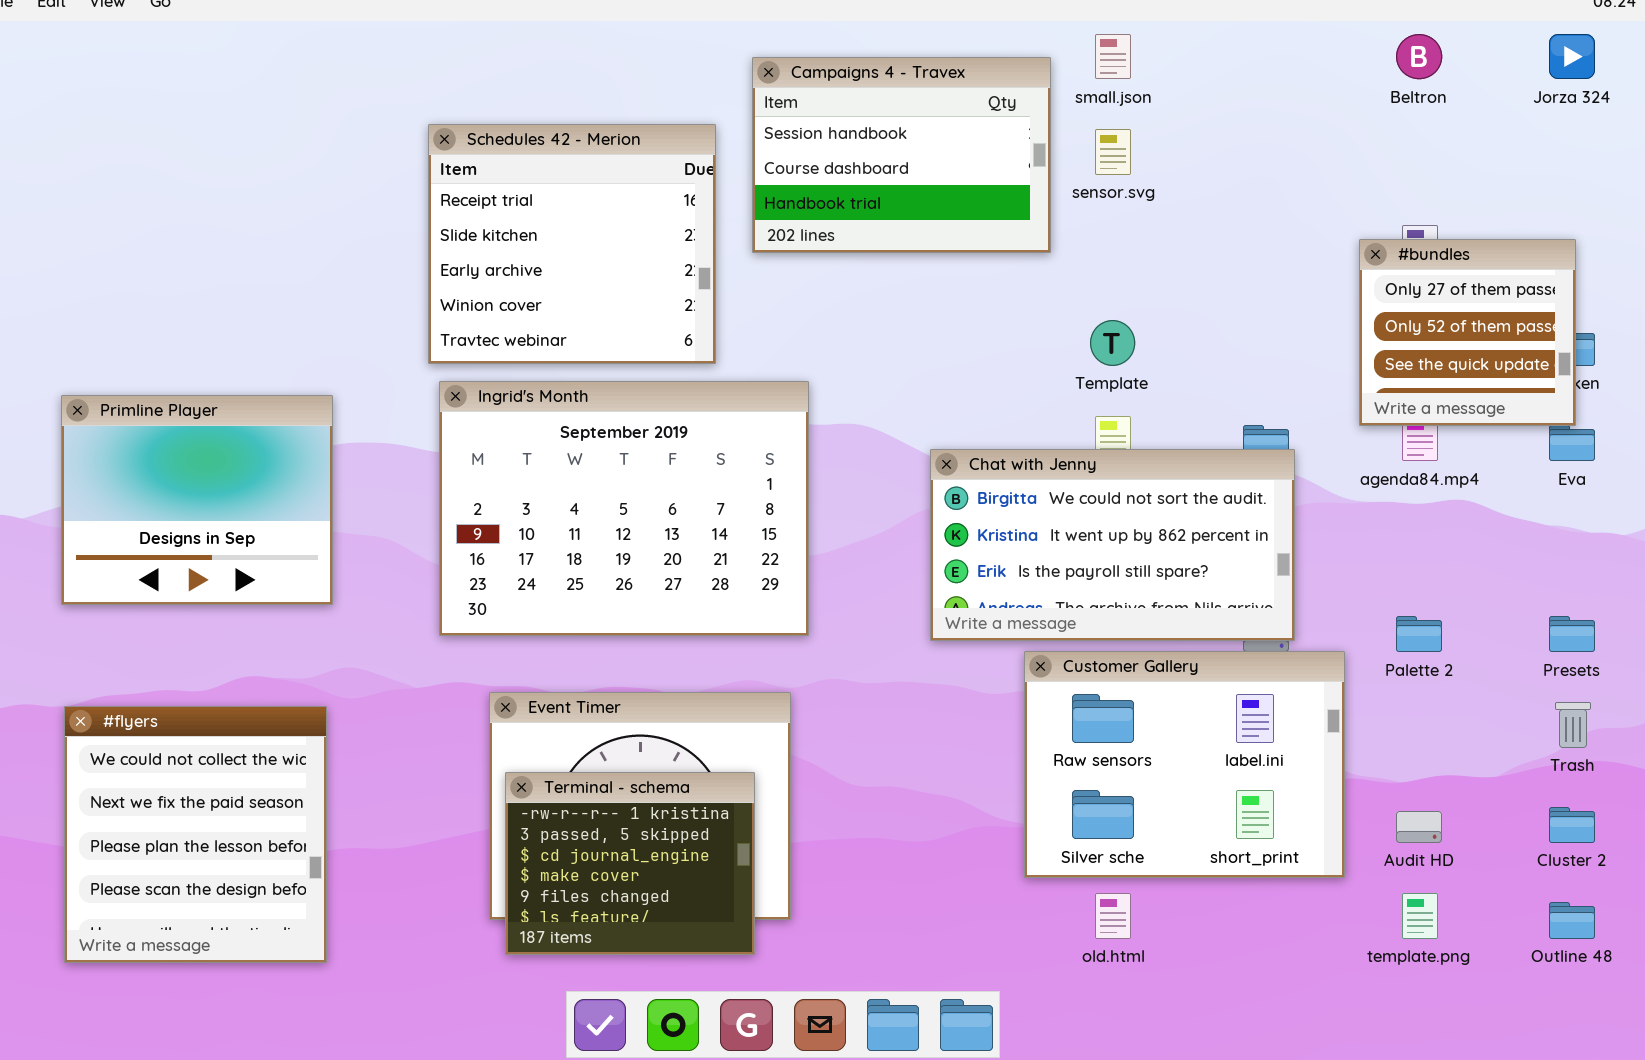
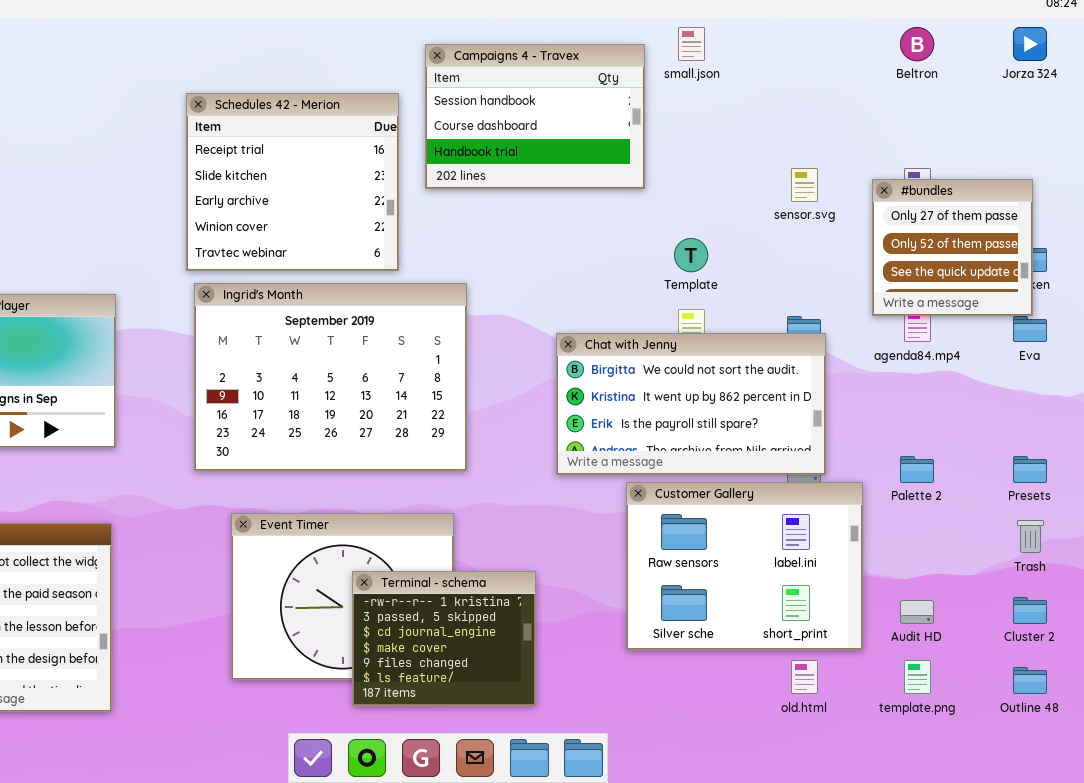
sensor.svg: [1095,129,1131,175] -> [791,168,818,202], moved
Terminal - schema: [505,772,755,955] -> [352,571,536,706], moved
old.html: [1095,893,1131,939] -> [791,660,818,694], moved

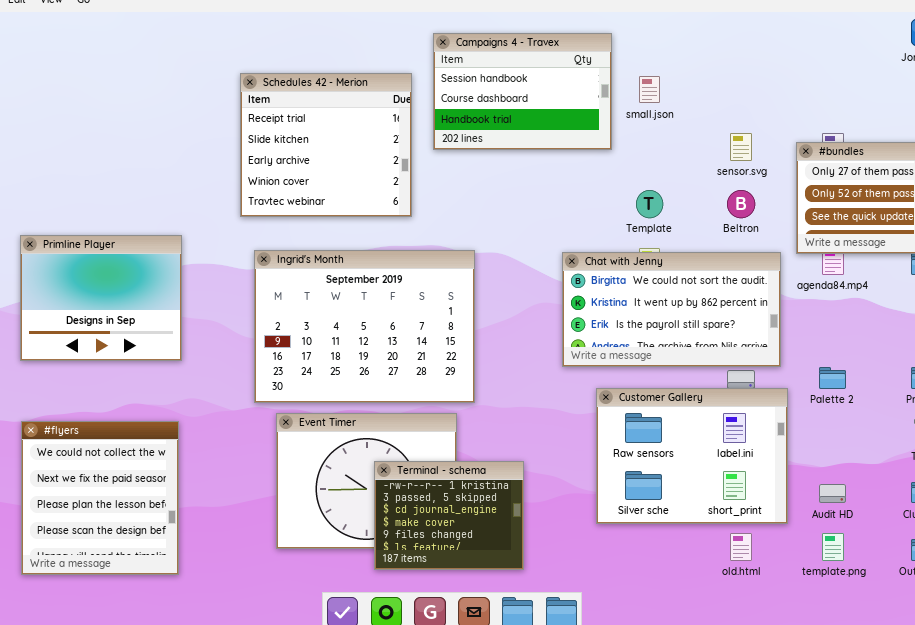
small.json: [678,27,705,61] -> [639,76,660,103], moved
Beltron: [900,27,934,61] -> [727,190,755,218], moved
Ingrid's Month: [194,283,467,471] -> [254,250,475,403], moved
Chat with Jenny: [556,333,826,475] -> [562,252,781,367], moved

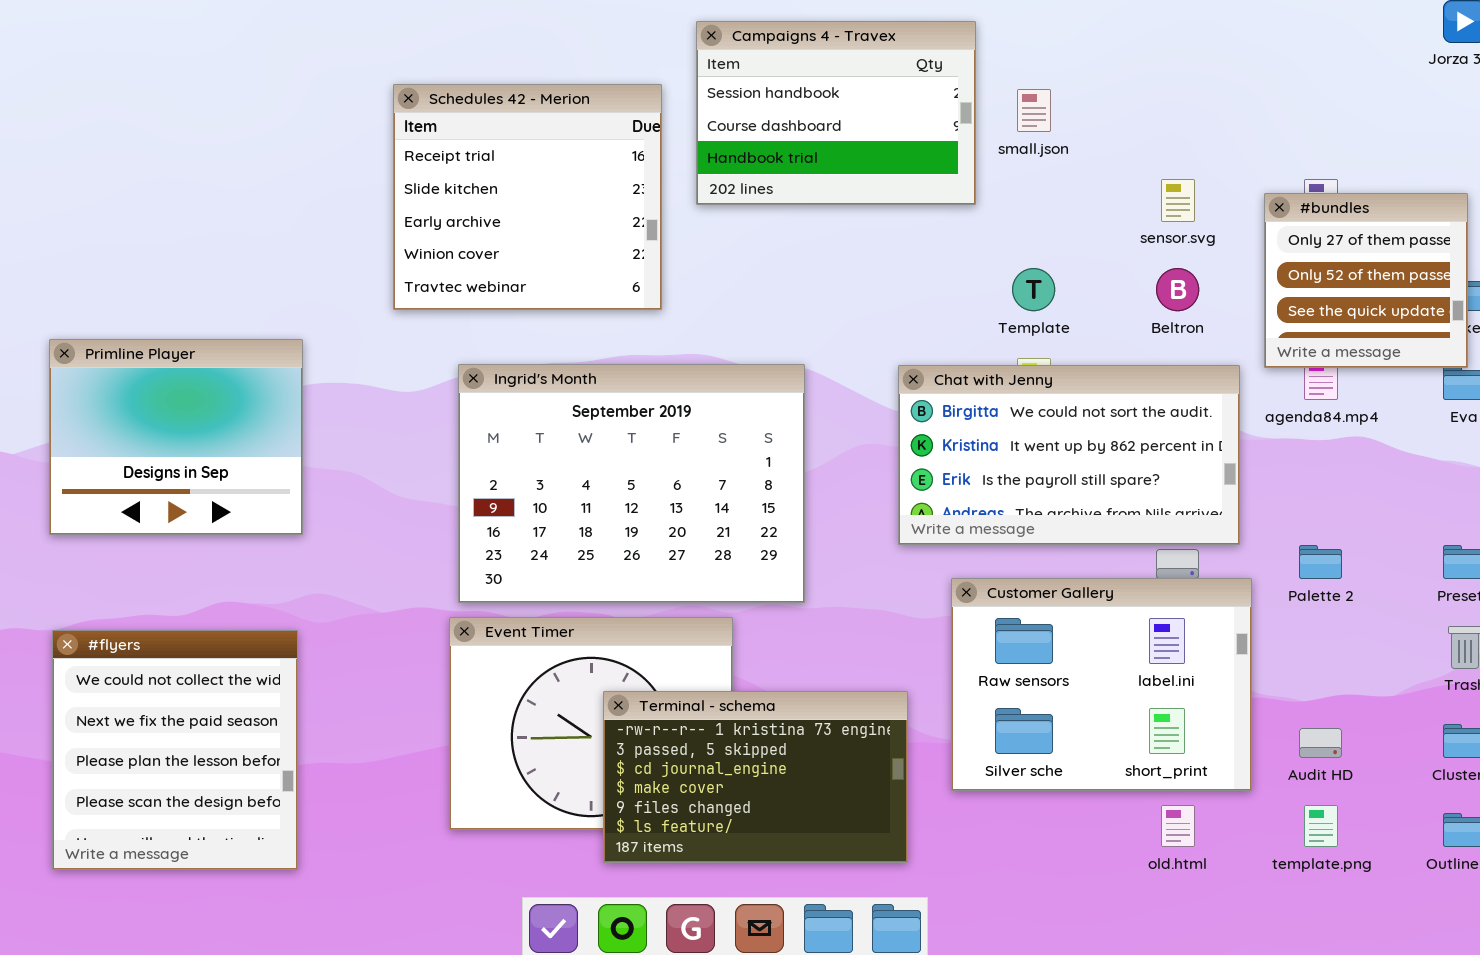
Ingrid's Month: [254,250,475,403] -> [458,364,805,603], moved
Terminal - schema: [374,461,524,570] -> [603,691,908,863], resized

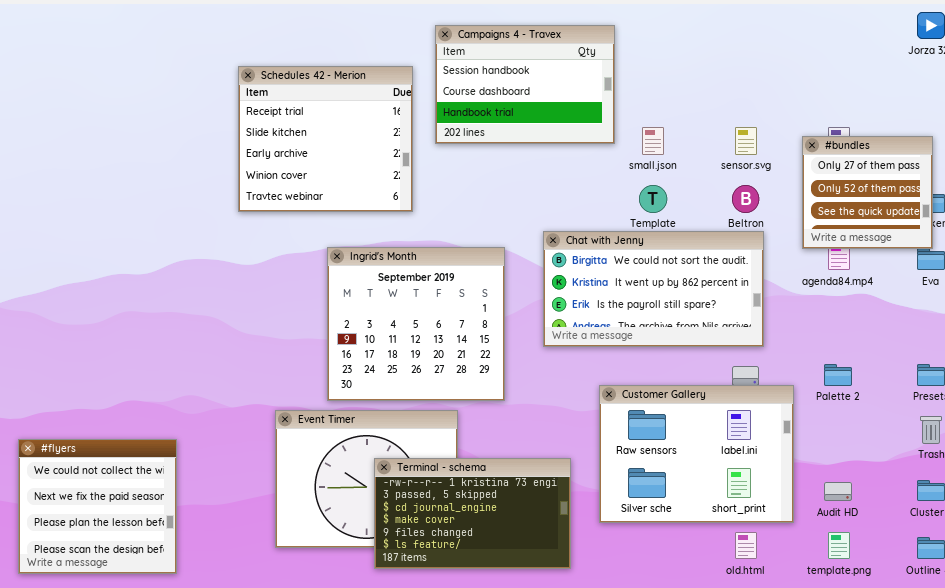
small.json: [1017,89,1051,132] -> [642,127,664,155], moved
Primline Player: [49,339,303,535] -> none, closed
Ingrid's Month: [458,364,805,603] -> [327,247,505,401], resized
Chat with Jenny: [898,365,1240,545] -> [543,231,764,347], moved
#flyers: [52,630,298,870] -> [18,439,177,574], resized

